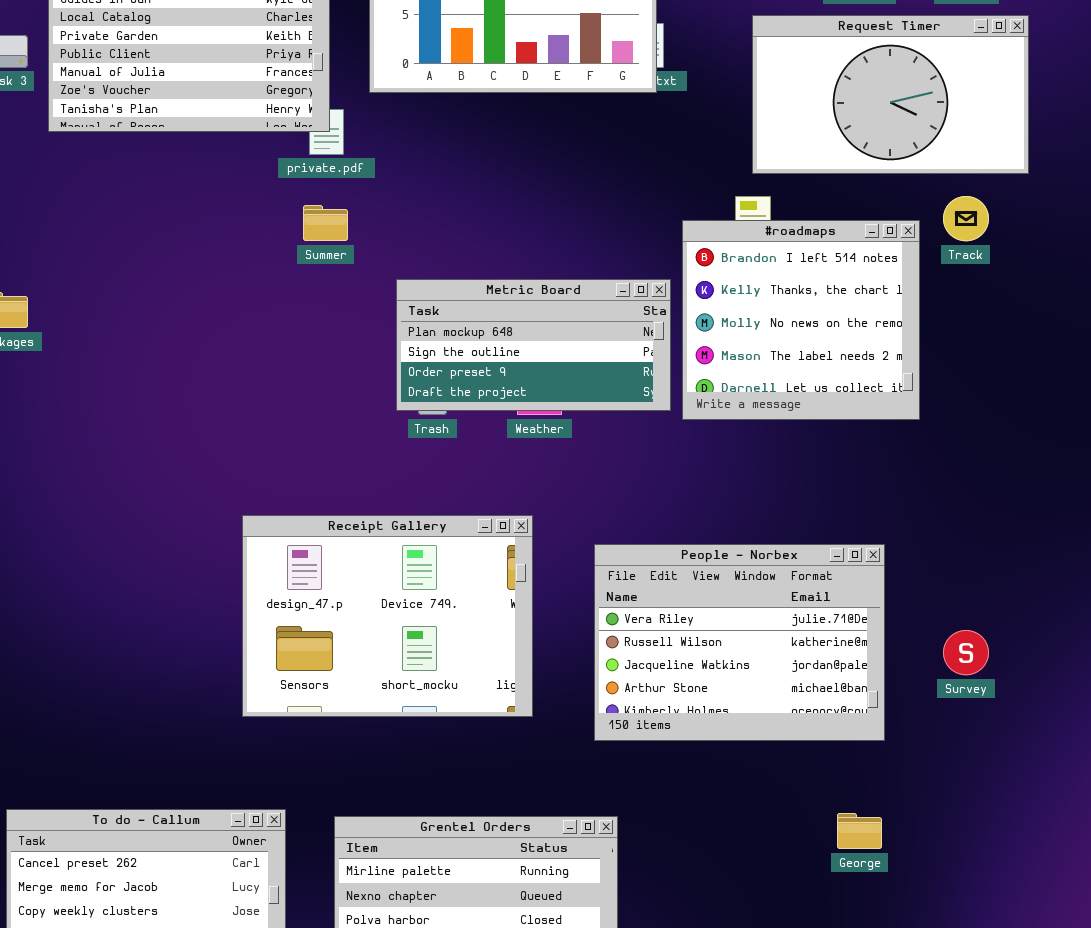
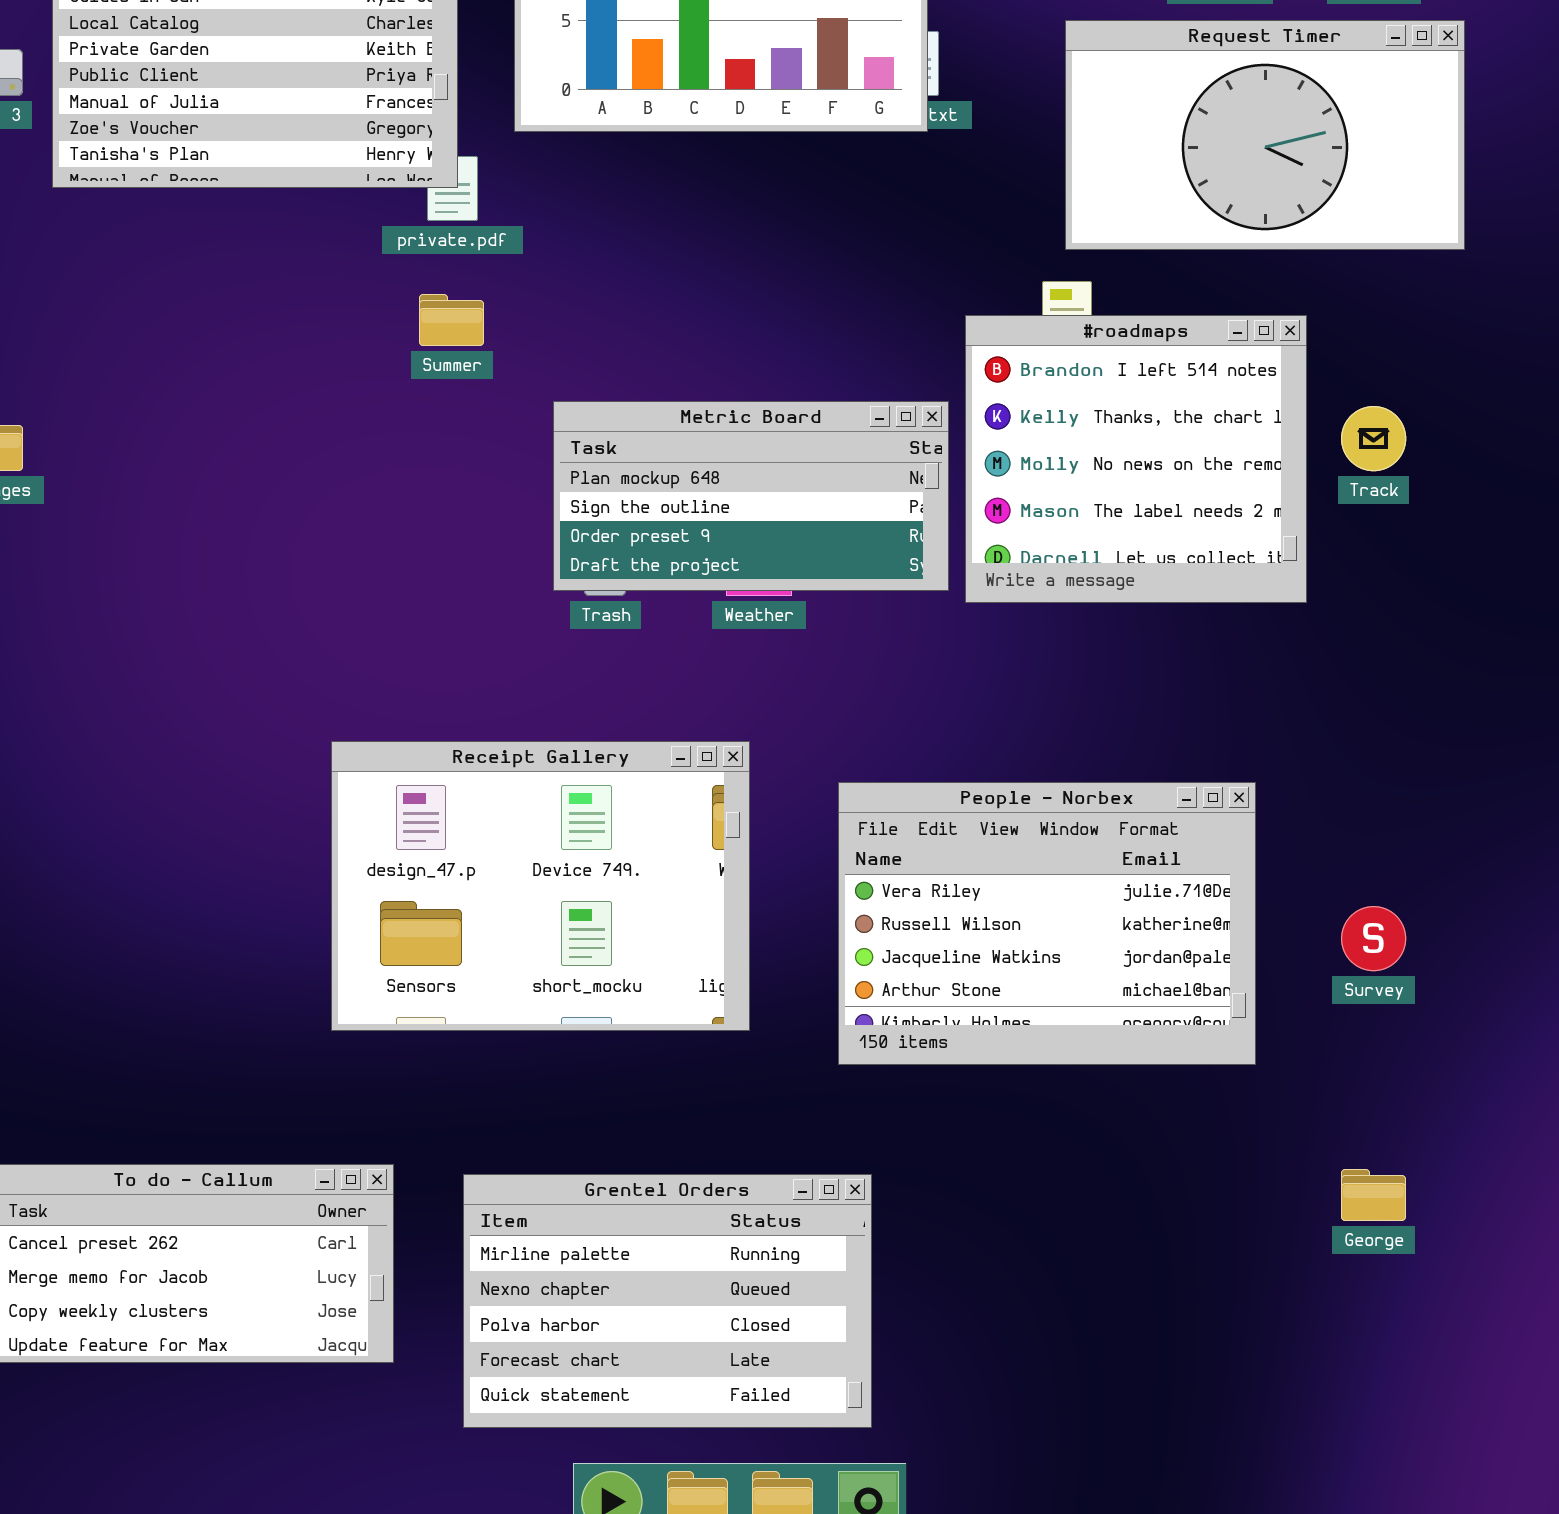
Track: [943,196,989,241] -> [1341,406,1406,471], moved
George: [837,813,882,849] -> [1341,1169,1406,1221], moved

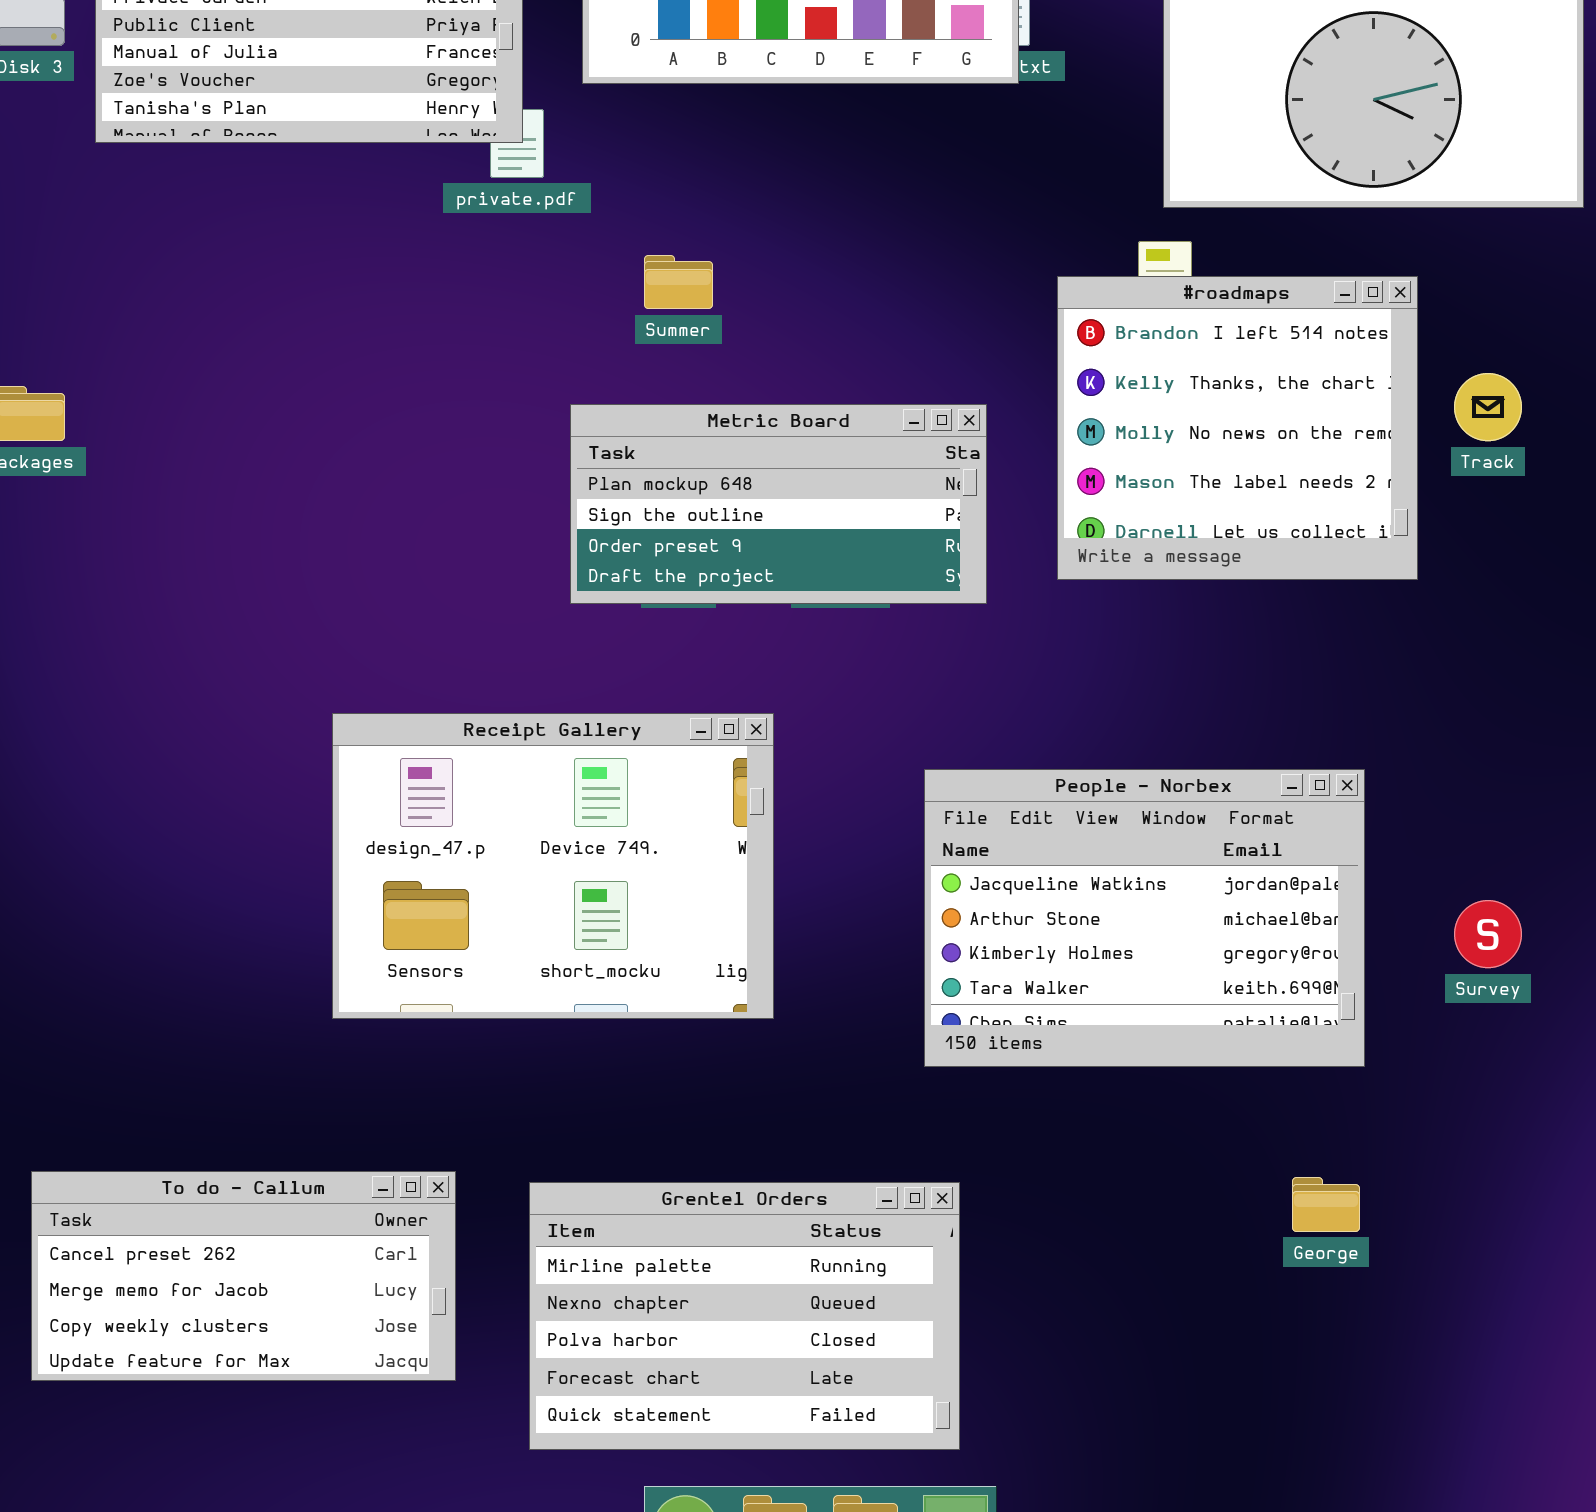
Summer: [419,294,484,346] -> [644,255,713,309], moved
Metric Board: [553,401,949,591] -> [570,404,987,604], moved
Receipt Gallery: [331,741,750,1031] -> [332,713,774,1019], moved
People - Norbex: [838,782,1256,1065] -> [924,769,1365,1067], scrolled down 2 rows
George: [1341,1169,1406,1221] -> [1292,1177,1360,1232], moved

